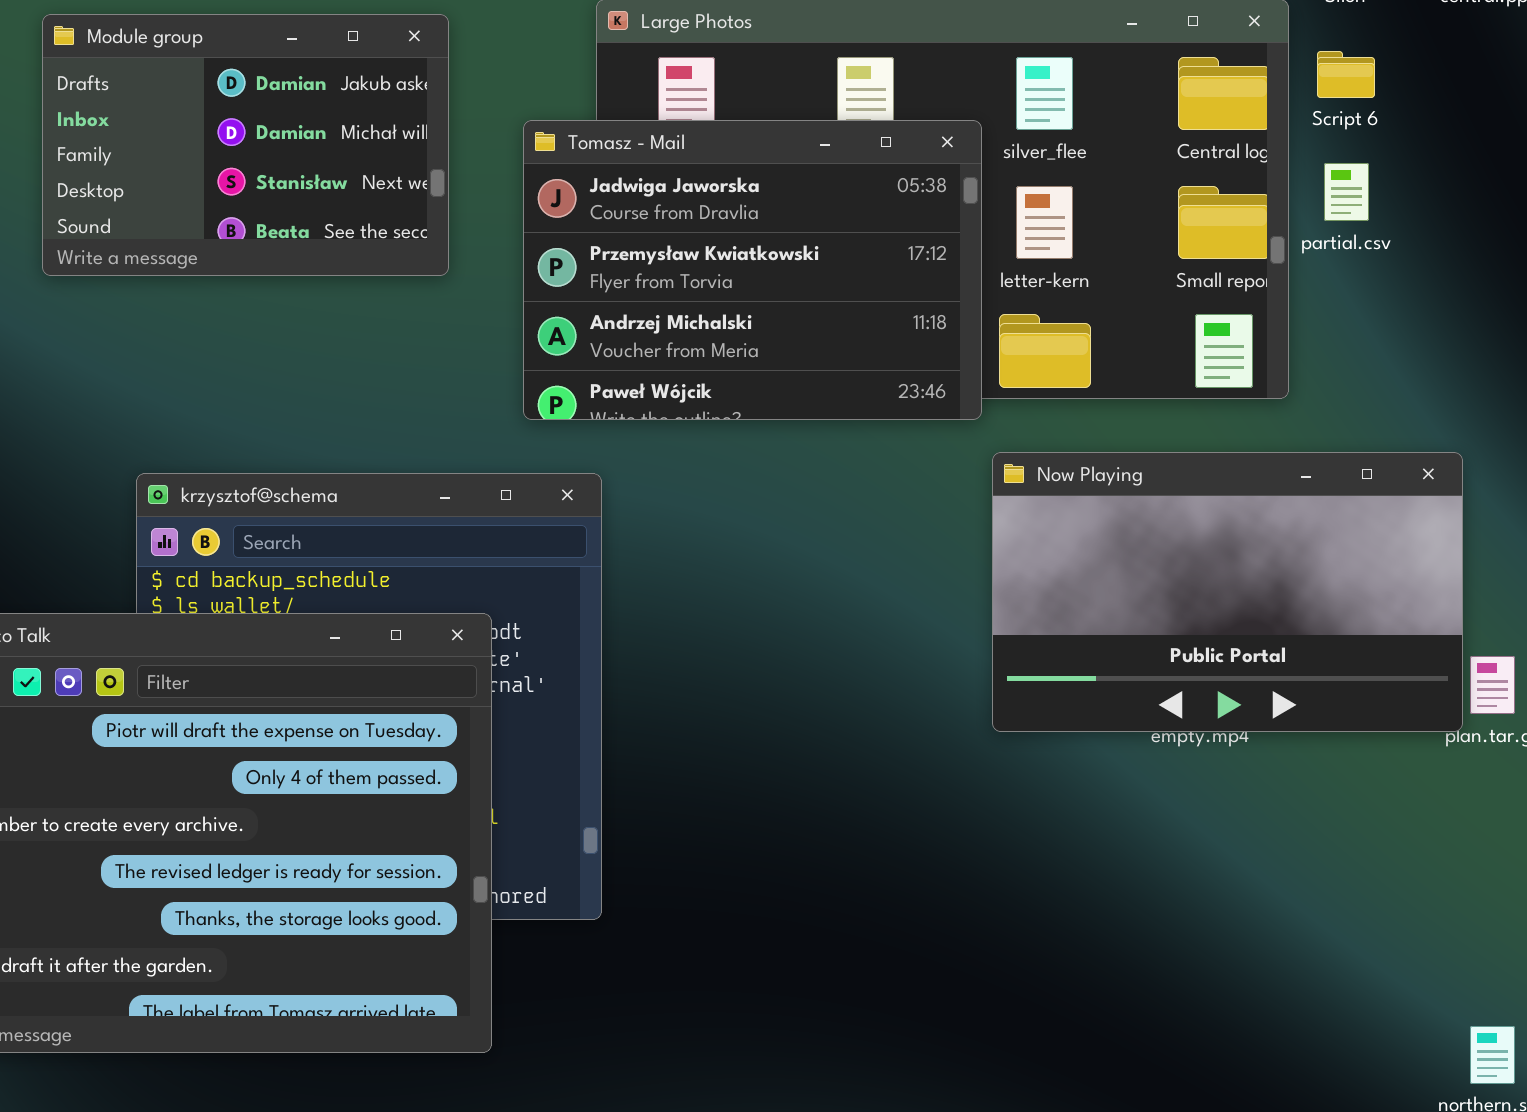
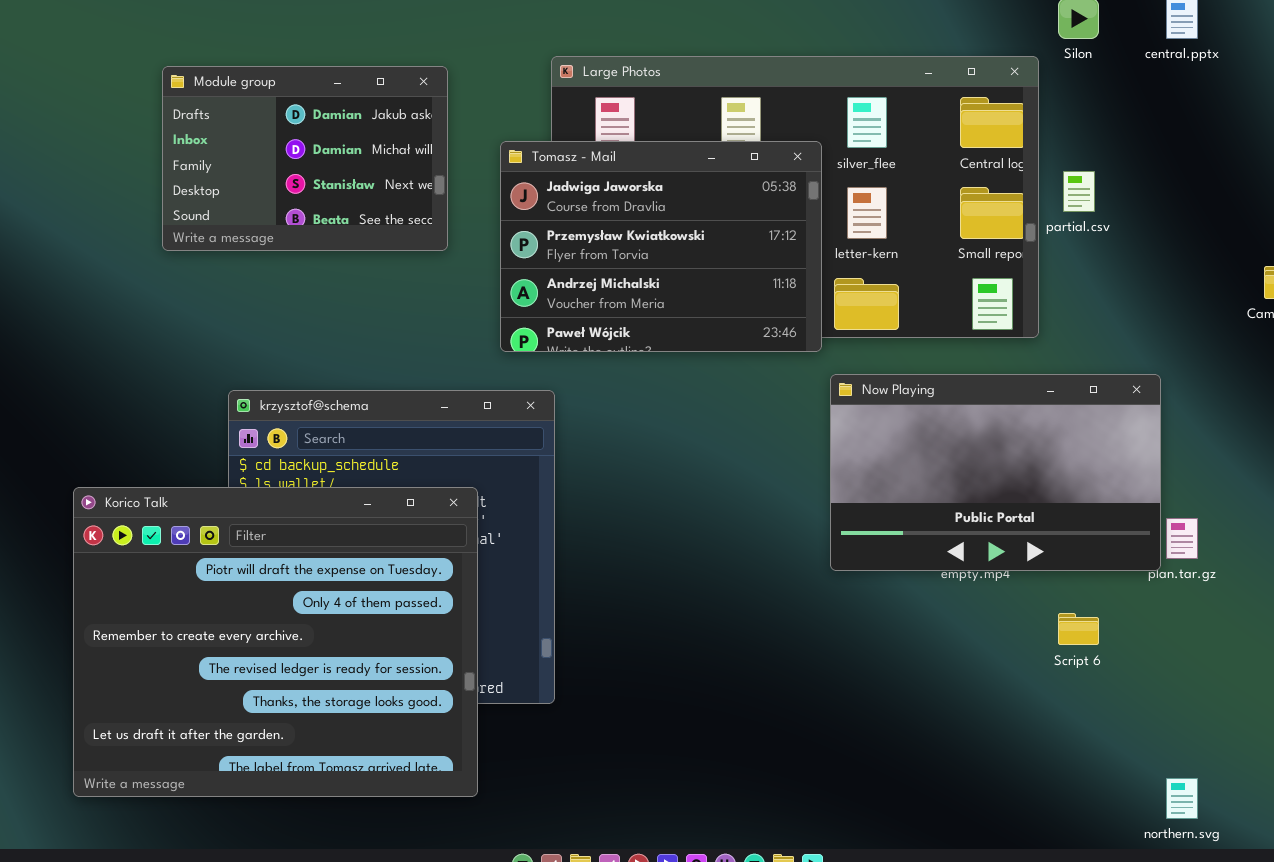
Script 6: [1317,51,1375,98] -> [1058,613,1099,645], moved

